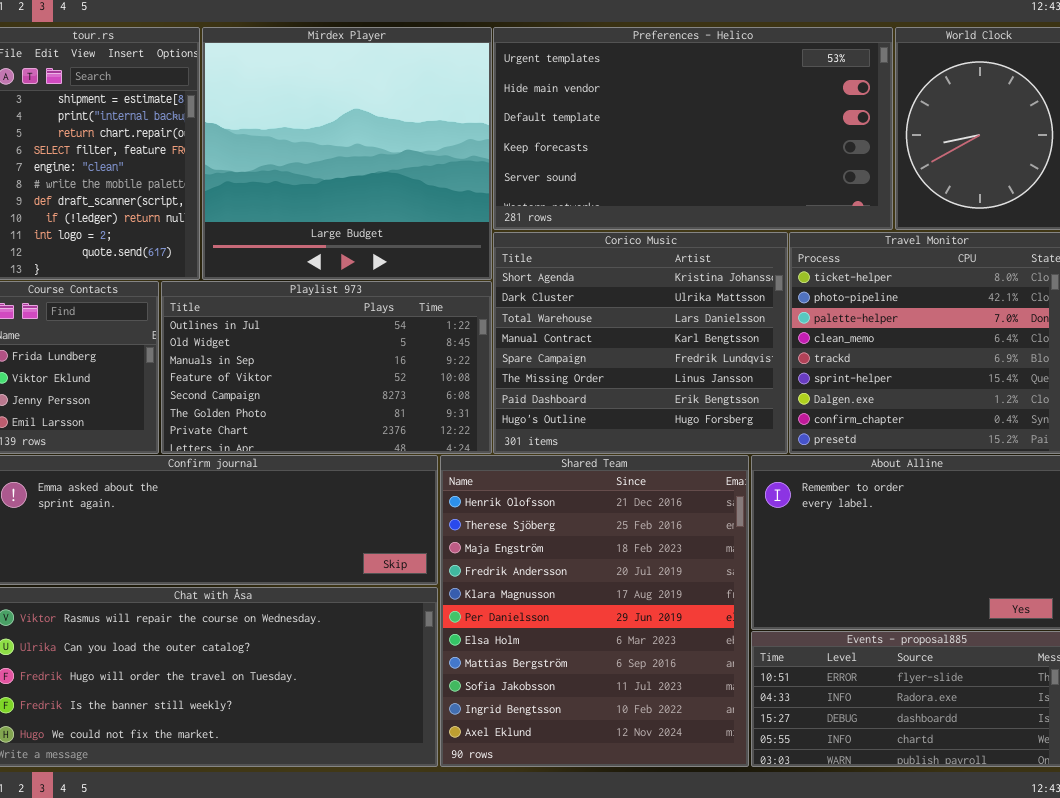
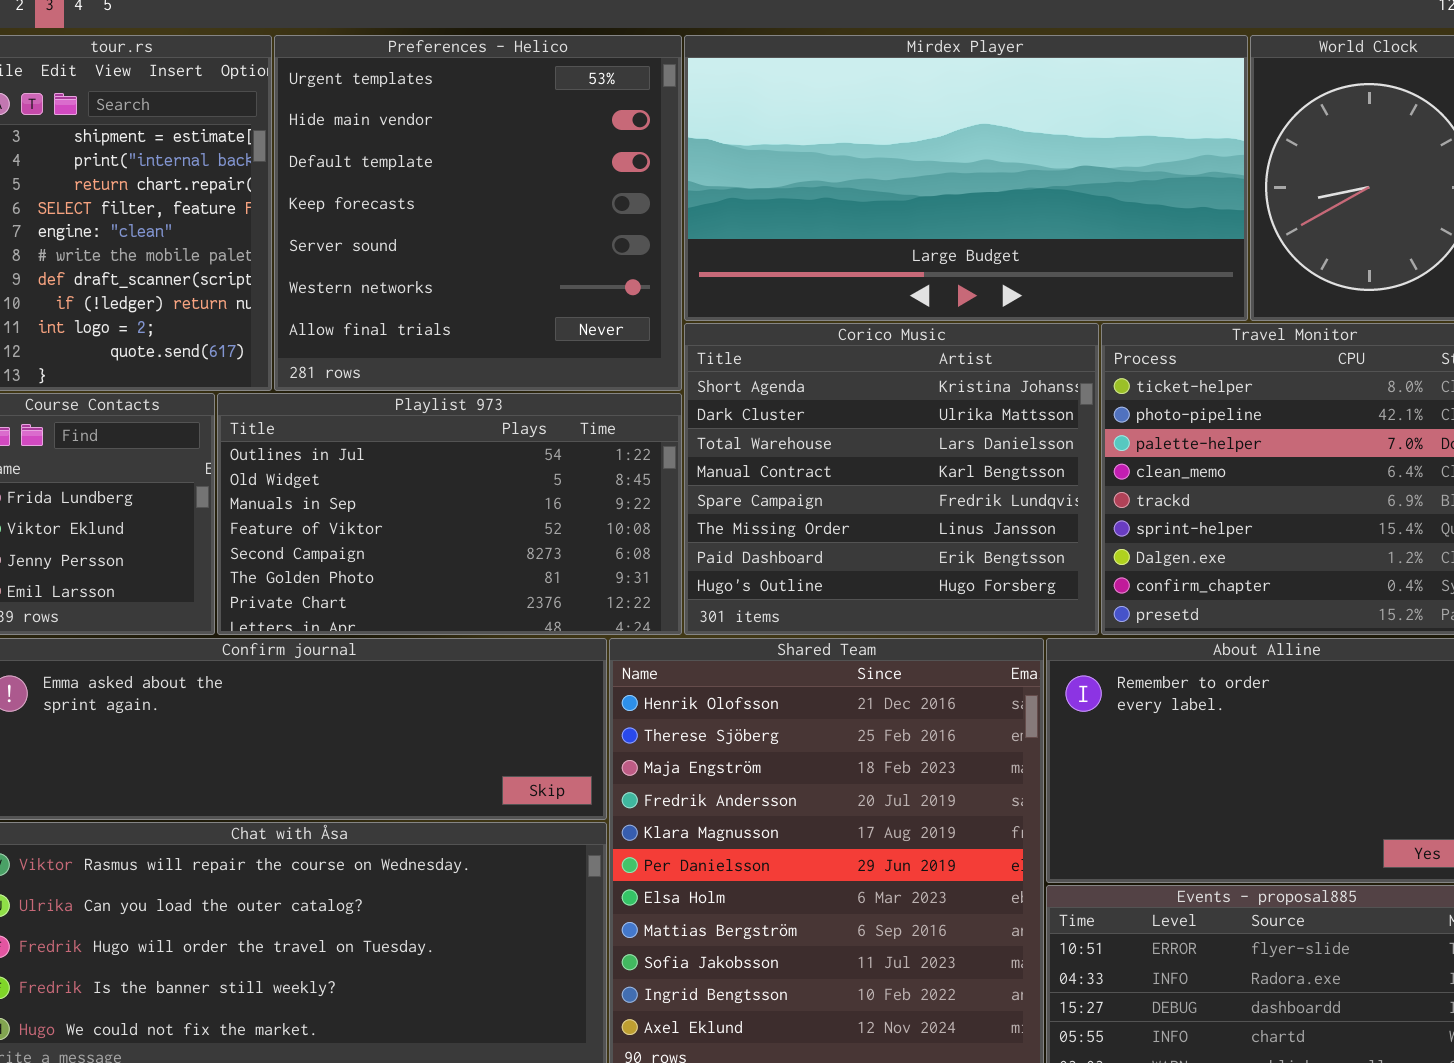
Mirdex Player: [202,27,492,280] -> [684,35,1248,321], moved, resized
Preferences - Helico: [493,27,893,230] -> [274,35,682,391], moved, resized

